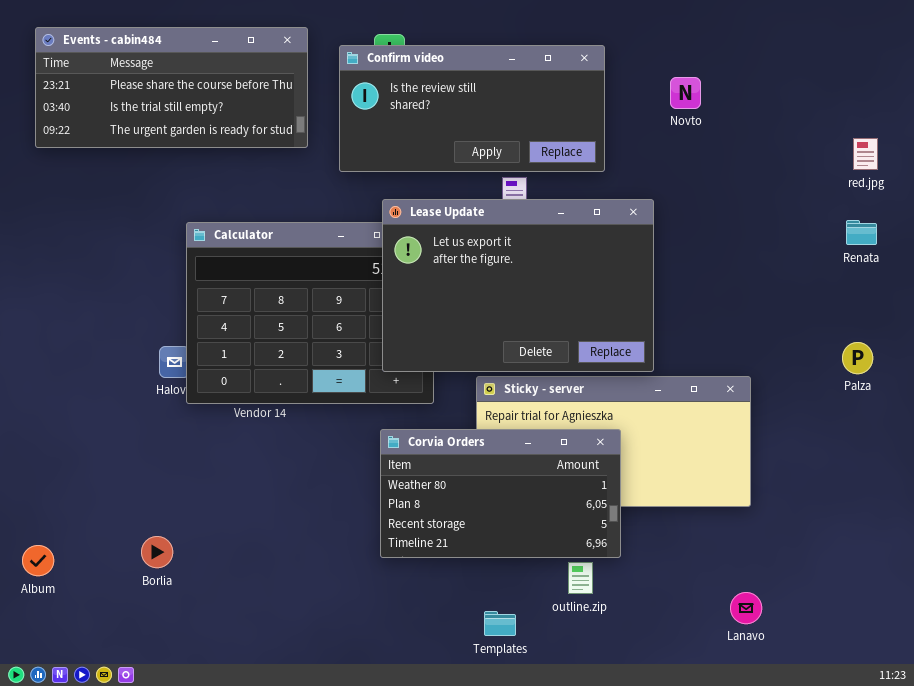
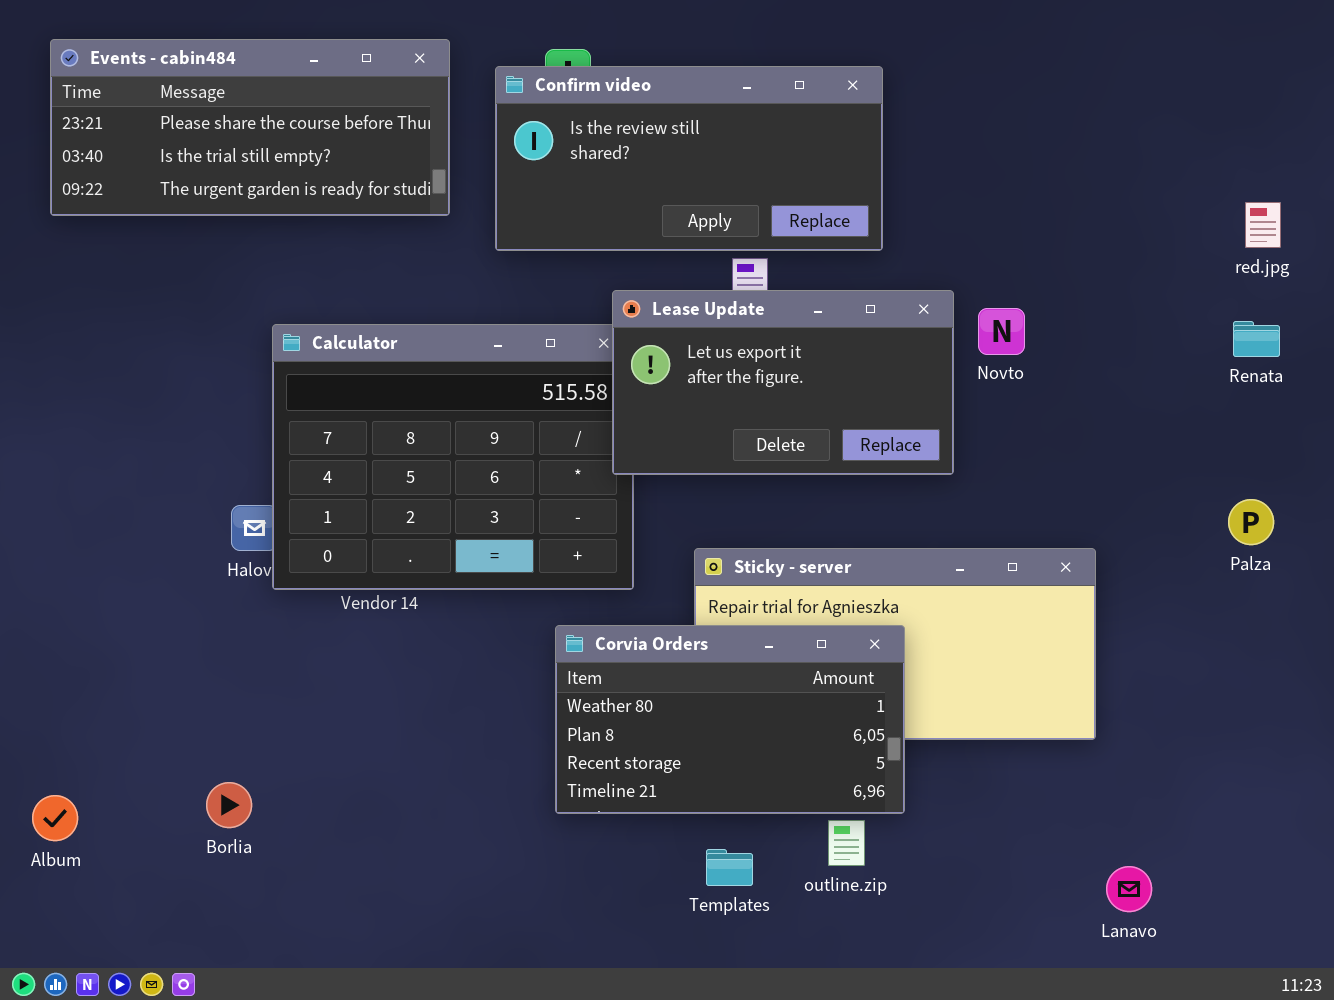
Novto: [670,77,701,109] -> [978,308,1025,355], moved
Lease Update: [382,199,654,372] -> [612,290,954,475], resized
Lanavo: [730,592,762,624] -> [1106,866,1152,912], moved
Templates: [484,611,516,636] -> [706,849,753,886], moved

